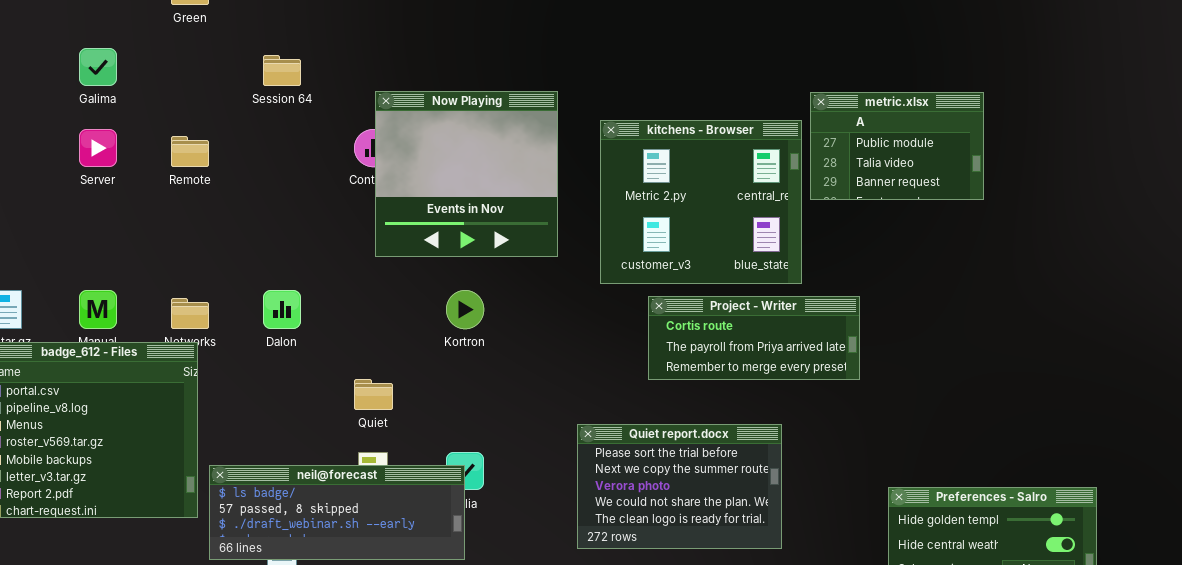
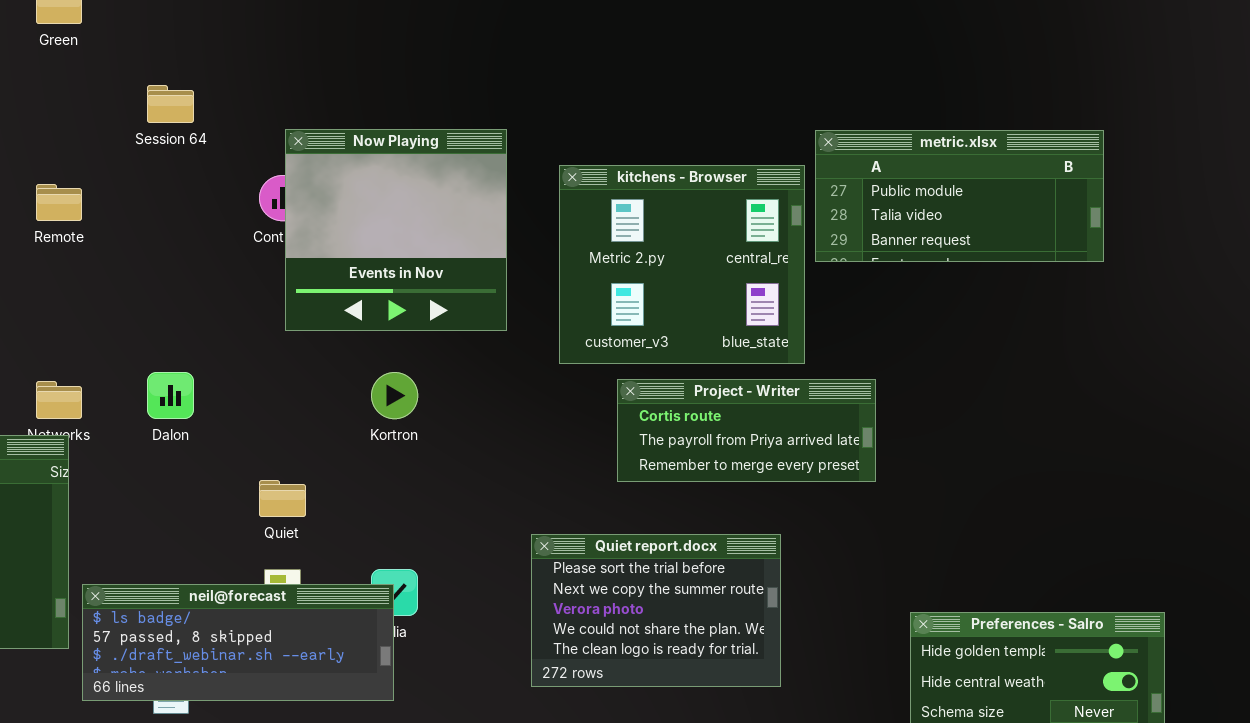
metric.xlsx: [810,92,984,200] -> [815,130,1104,262], resized

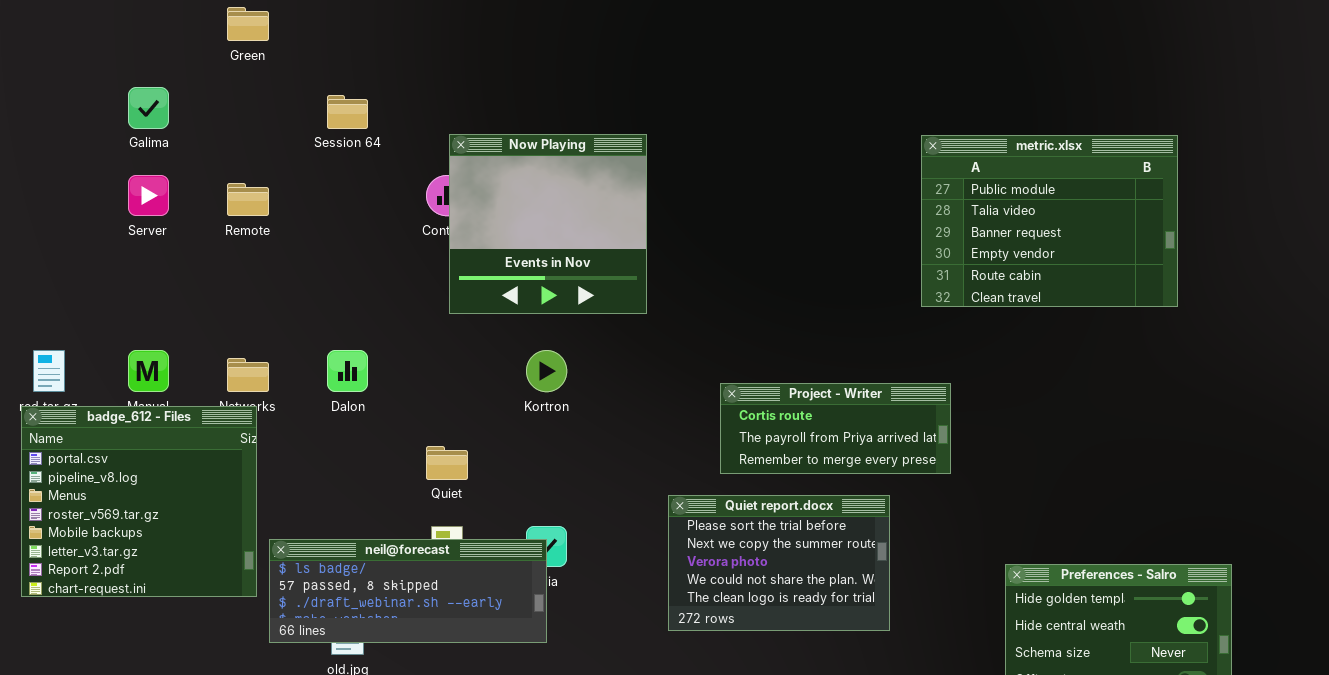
metric.xlsx: [815,130,1104,262] -> [921,135,1178,307], resized
kitchens - Browser: [559,165,805,364] -> none, closed
Project - Writer: [617,379,876,482] -> [720,383,951,474], moved

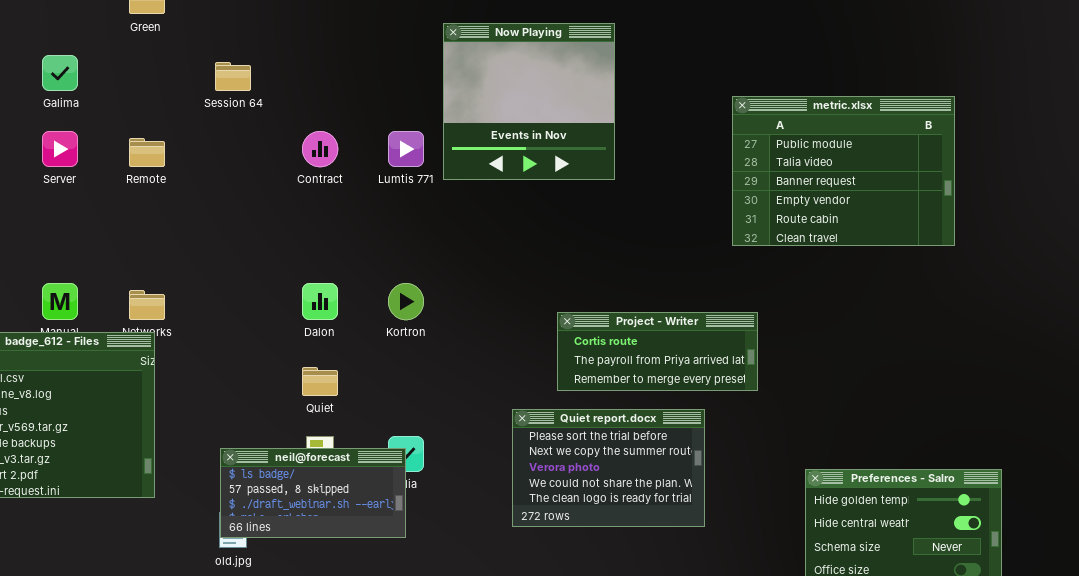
Now Playing: [449,134,647,314] -> [443,23,615,180], moved
Dalon: [327,350,368,392] -> [302,283,338,320], moved
neil@forecast: [269,539,547,643] -> [220,448,406,538], resized

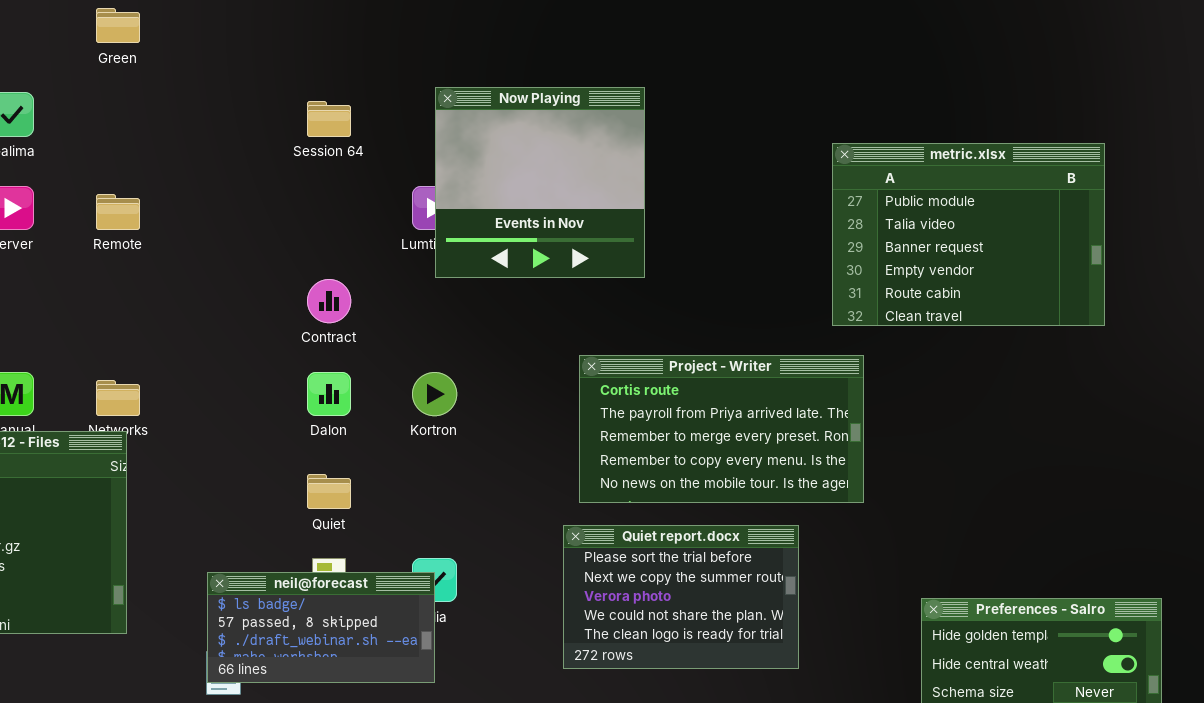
Now Playing: [443,23,615,180] -> [435,87,645,278], moved
Session 64: [215,62,251,91] -> [307,101,351,137], moved
Contract: [302,131,338,167] -> [307,279,351,323], moved
Project - Writer: [557,312,758,391] -> [579,355,864,503], resized

